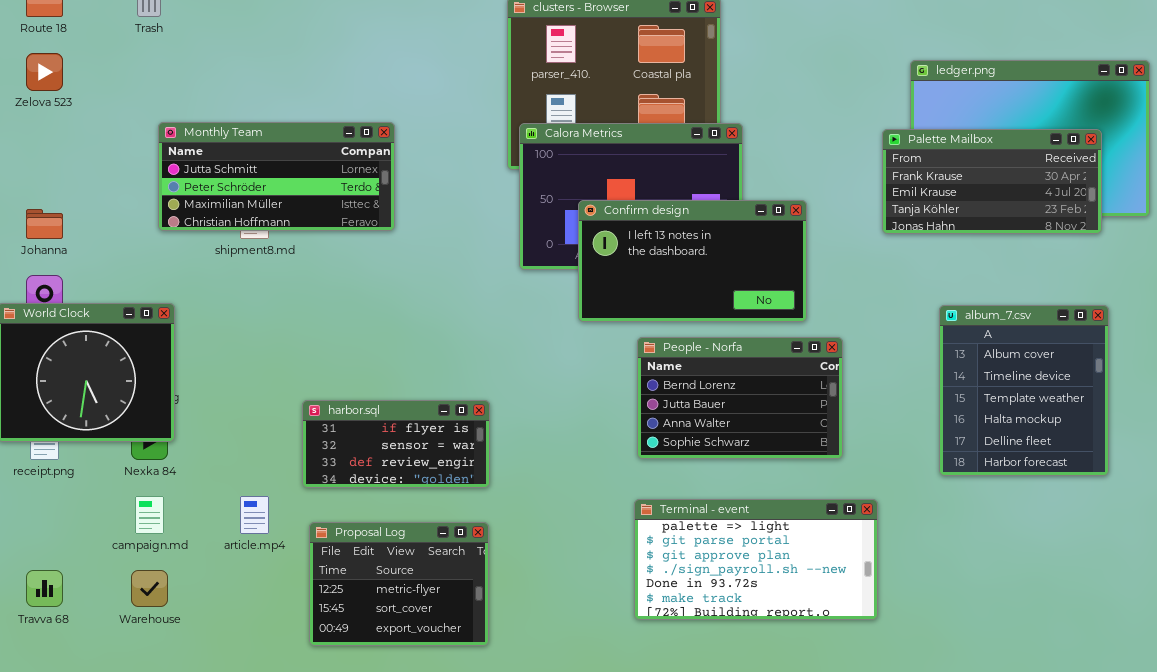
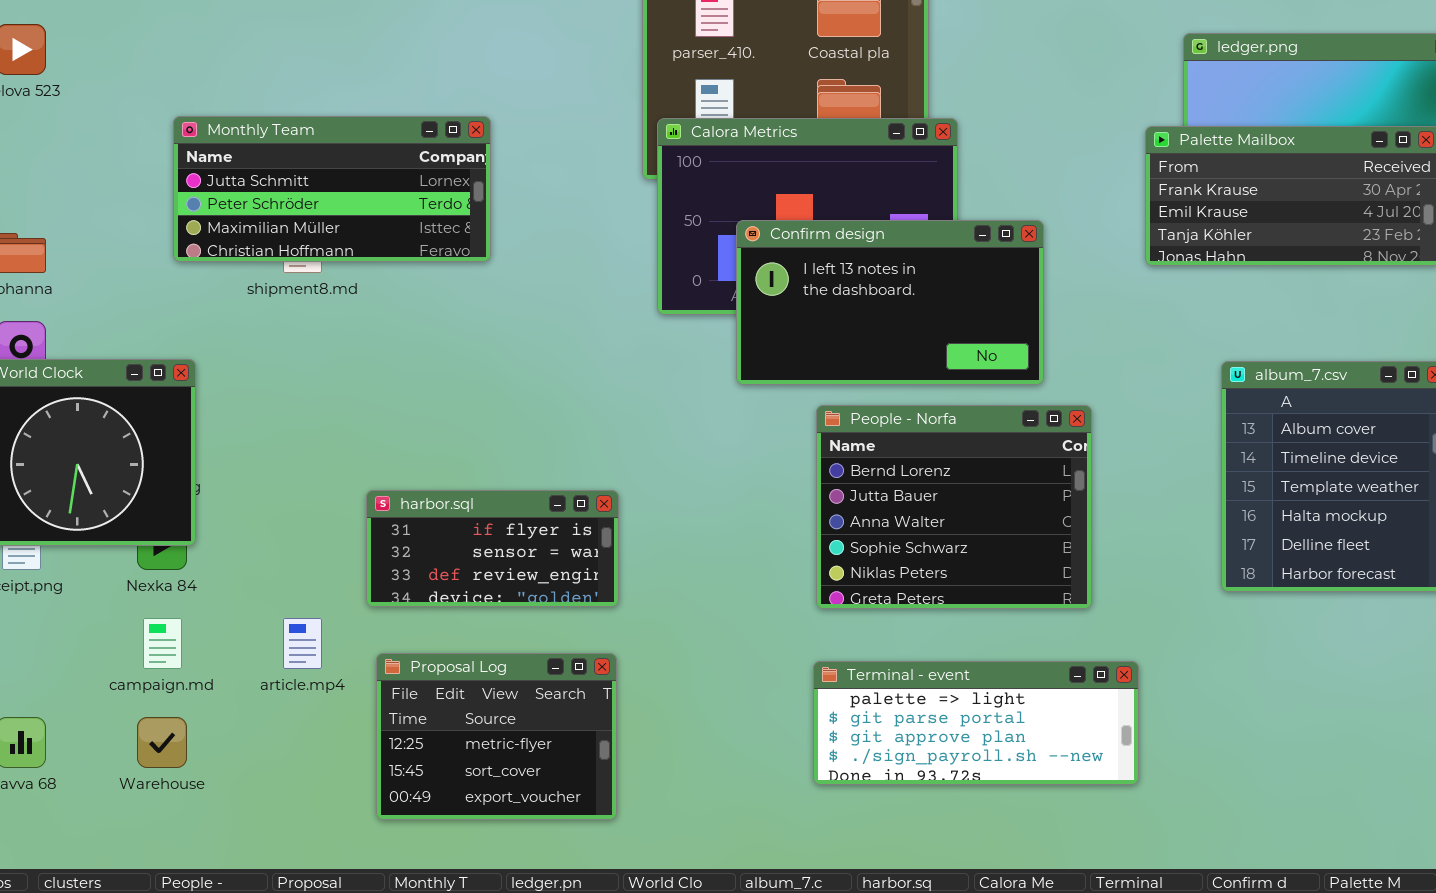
People - Norfa: [637,337,843,459] -> [816,405,1092,609], resized
Terminal - event: [634,499,878,620] -> [813,661,1139,785], resized

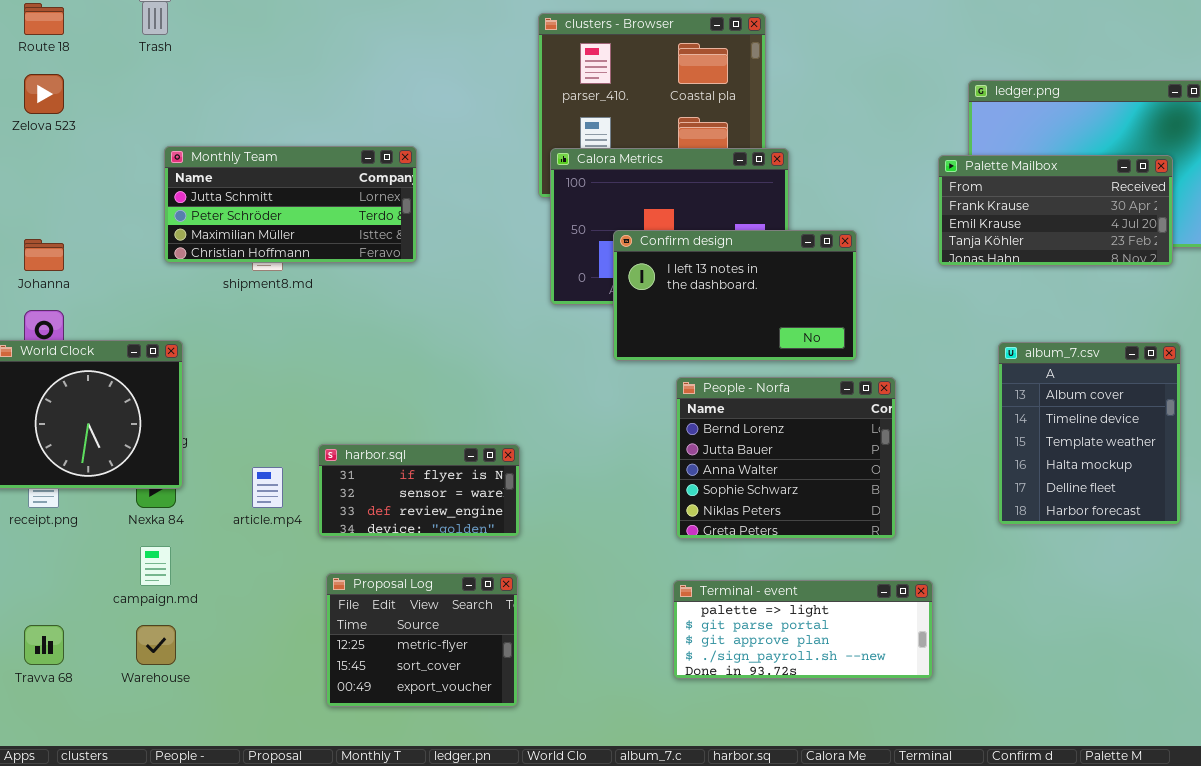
article.mp4: [283,618,322,669] -> [252,467,283,508], moved

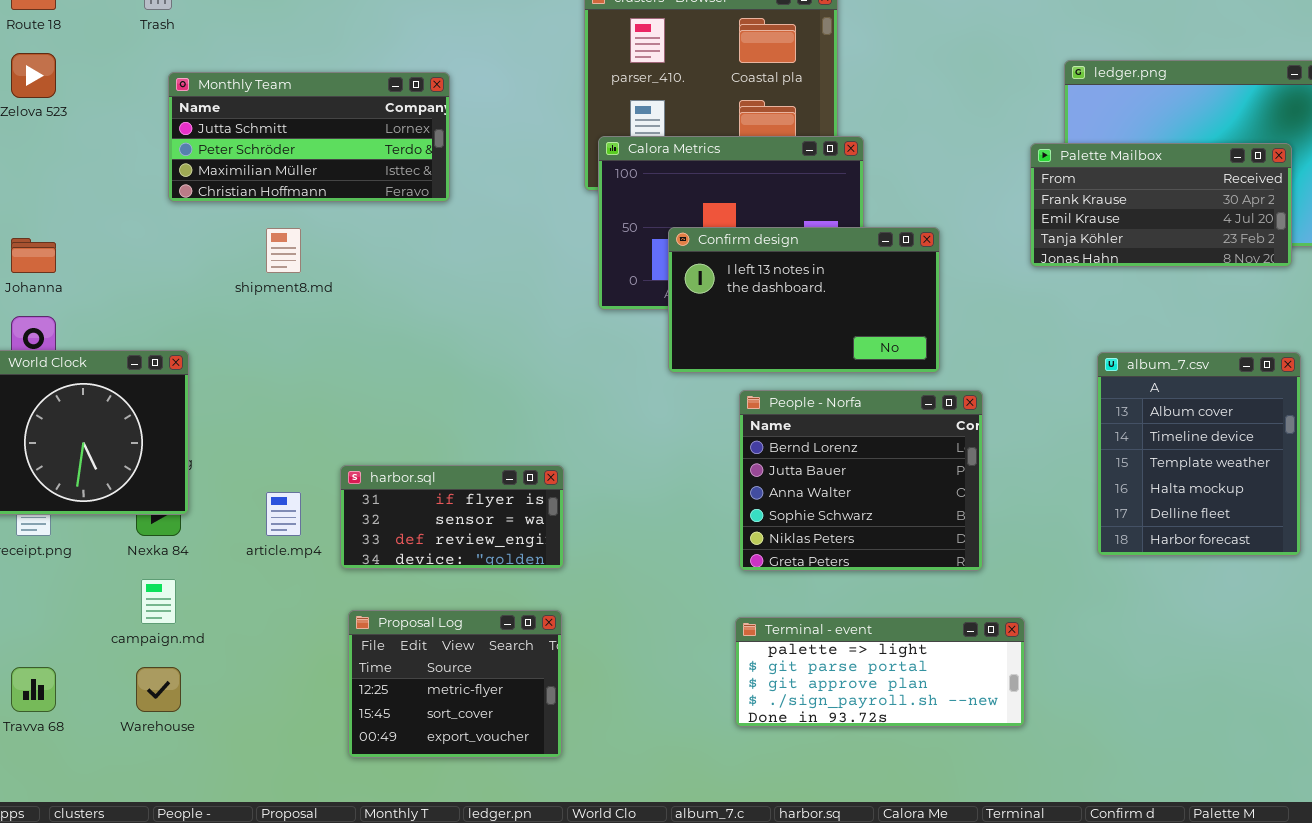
Monthly Team: [164,146,417,263] -> [168,72,450,202], moved

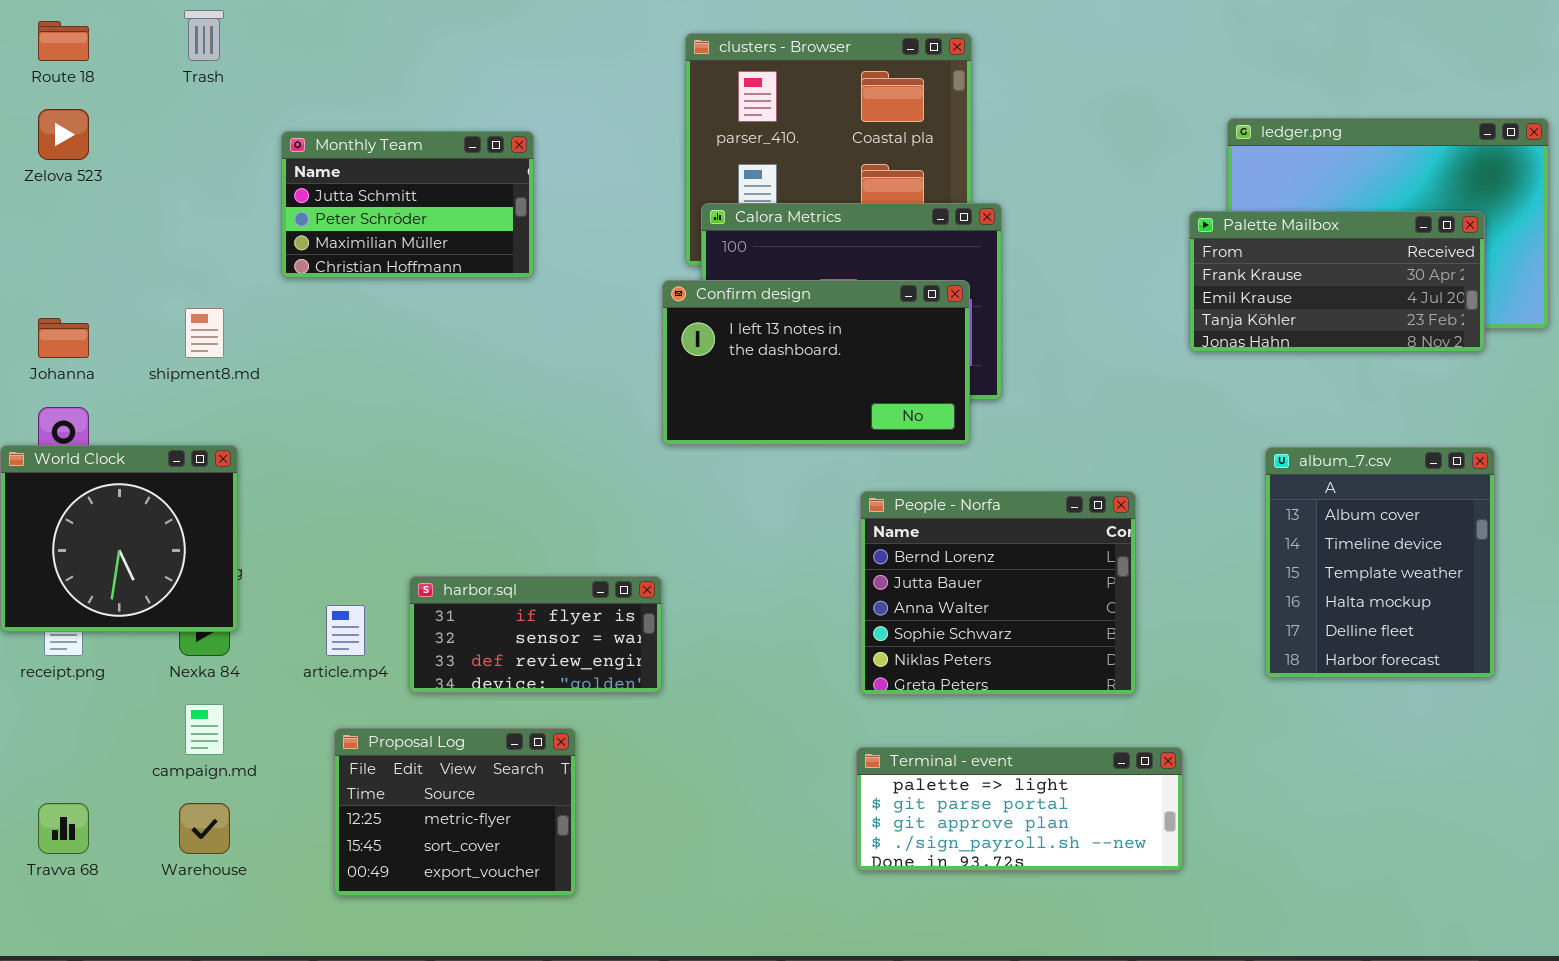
Monthly Team: [168,72,450,202] -> [281,131,534,278], resized
Confirm design: [668,227,940,373] -> [662,280,970,445], moved
shipment8.md: [266,228,301,273] -> [185,308,224,358], moved
Proposal Log: [348,610,562,758] -> [334,728,576,896], moved

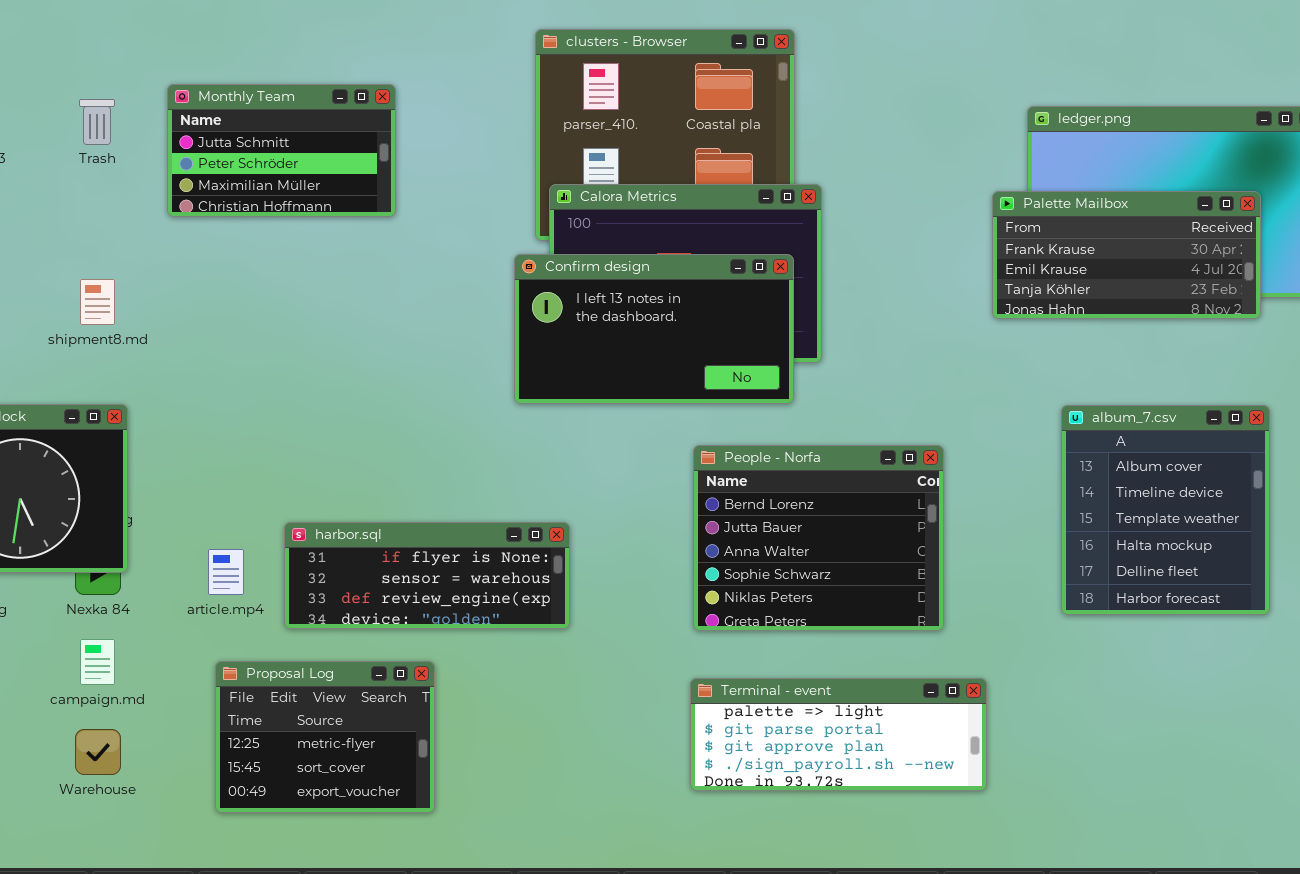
Trash: [184,10,224,61] -> [79,99,115,145], moved
Monthly Team: [281,131,534,278] -> [167,84,396,217], moved
harbor.sql: [409,576,662,693] -> [284,522,570,629], resized

